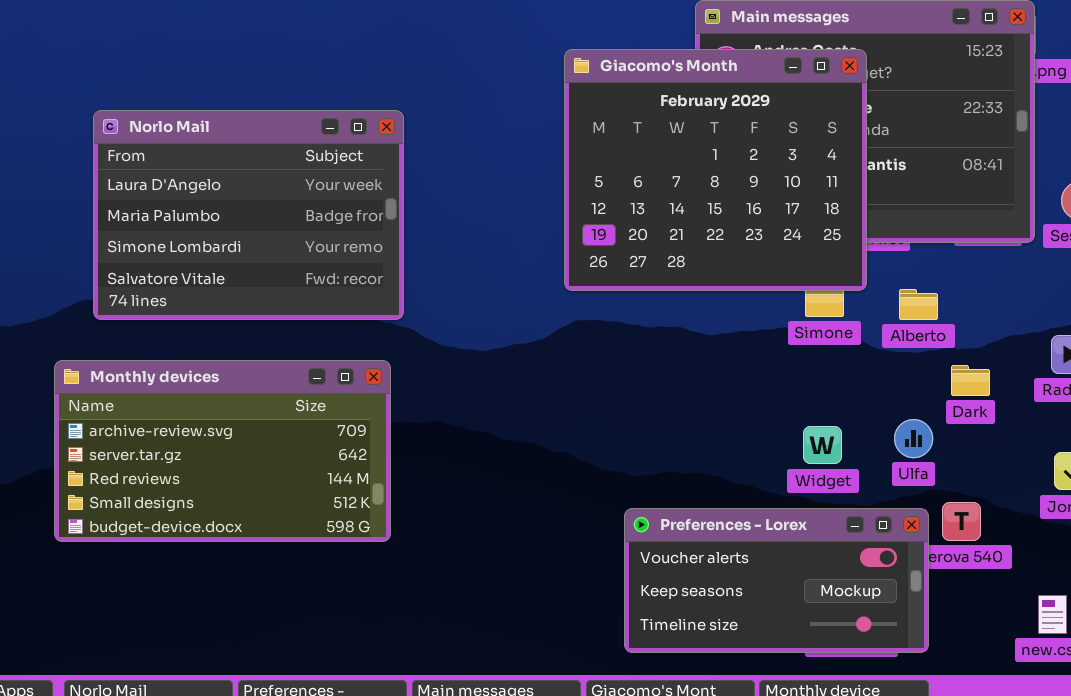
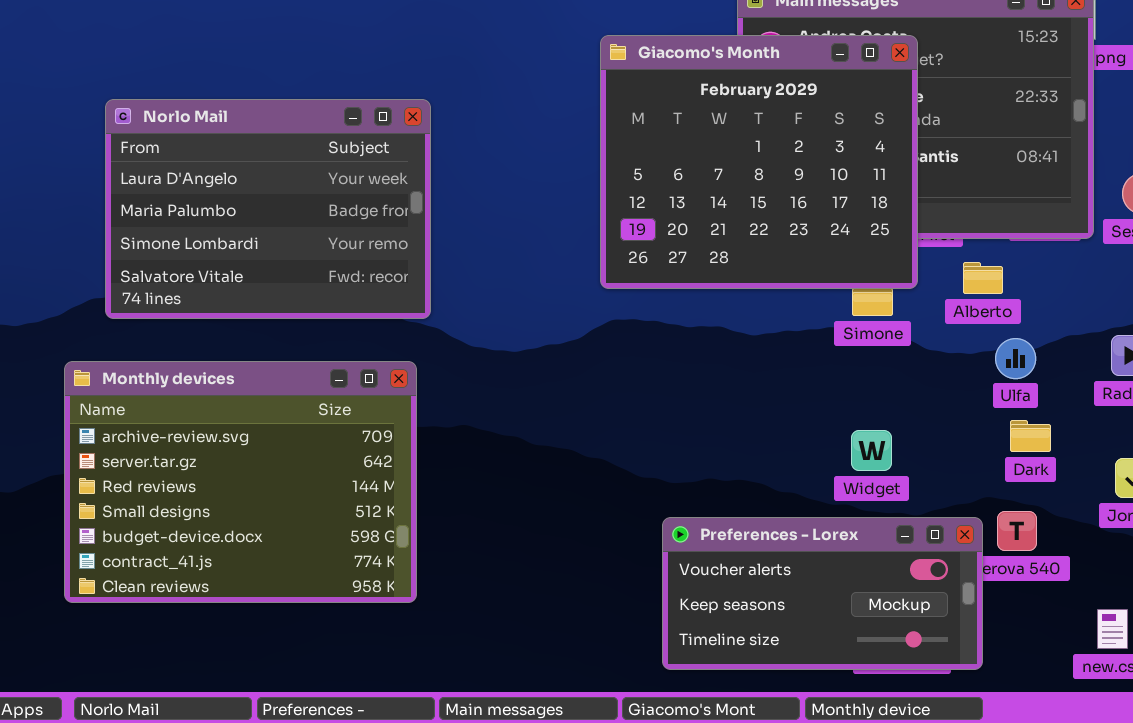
Alberto: [899,289,938,320] -> [963,262,1003,294], moved
Monthly devices: [54,360,391,542] -> [64,361,417,603], resized
Dark: [951,365,990,396] -> [1010,420,1051,452], moved
Ulfa: [894,419,933,458] -> [995,338,1036,379], moved

